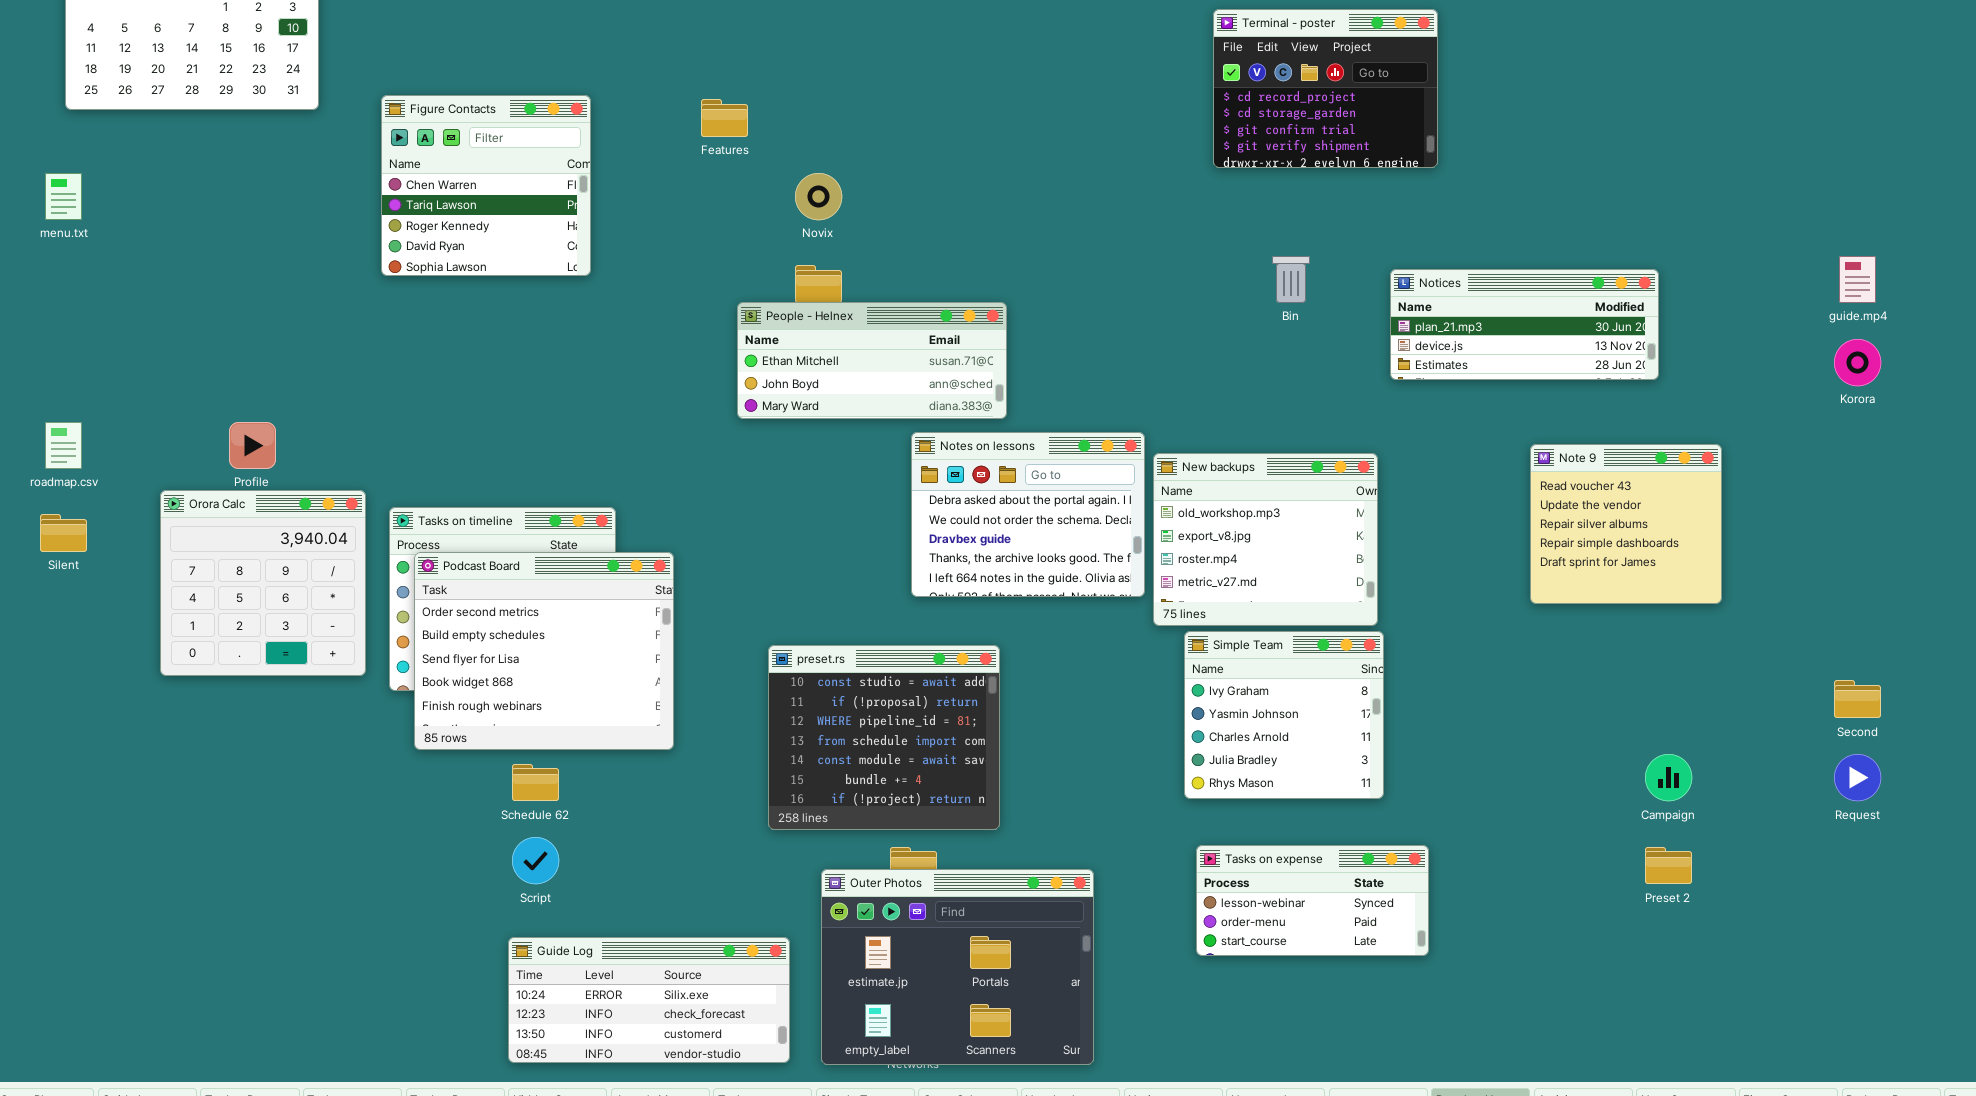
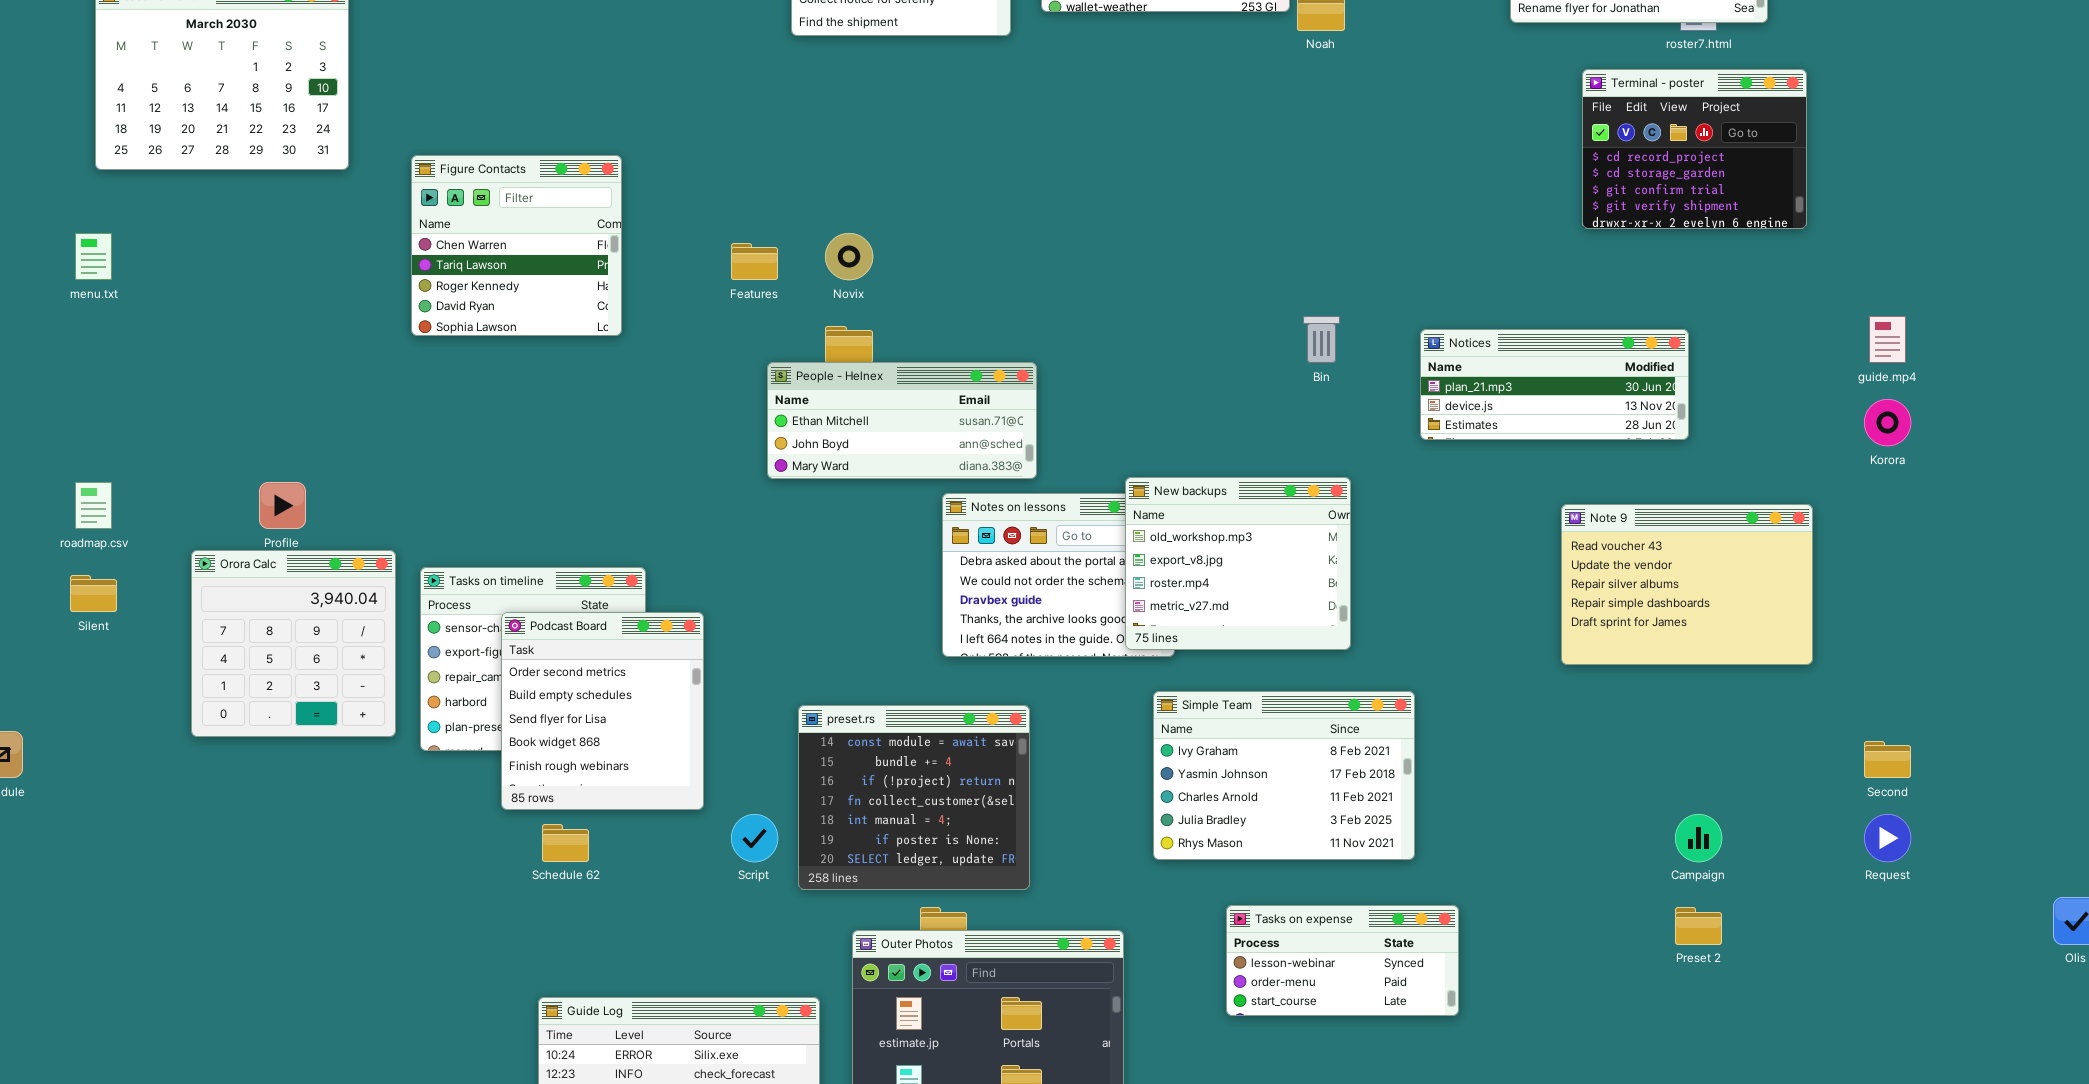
Terminal - poster: [1213,9,1438,168] -> [1582,69,1807,229], moved
Features: [701,99,748,137] -> [731,243,778,280], moved
Note 9: [1530,444,1722,604] -> [1561,504,1813,665], resized
New backups: [1153,453,1378,626] -> [1125,477,1351,650], moved
Podcast Board: [414,552,674,750] -> [501,612,704,810], resized
Simple Team: [1184,631,1384,799] -> [1153,691,1415,860], resized
preset.rs: [768,645,1000,830] -> [798,705,1030,890], scrolled down 4 rows
Script: [512,837,559,884] -> [731,814,778,862], moved

